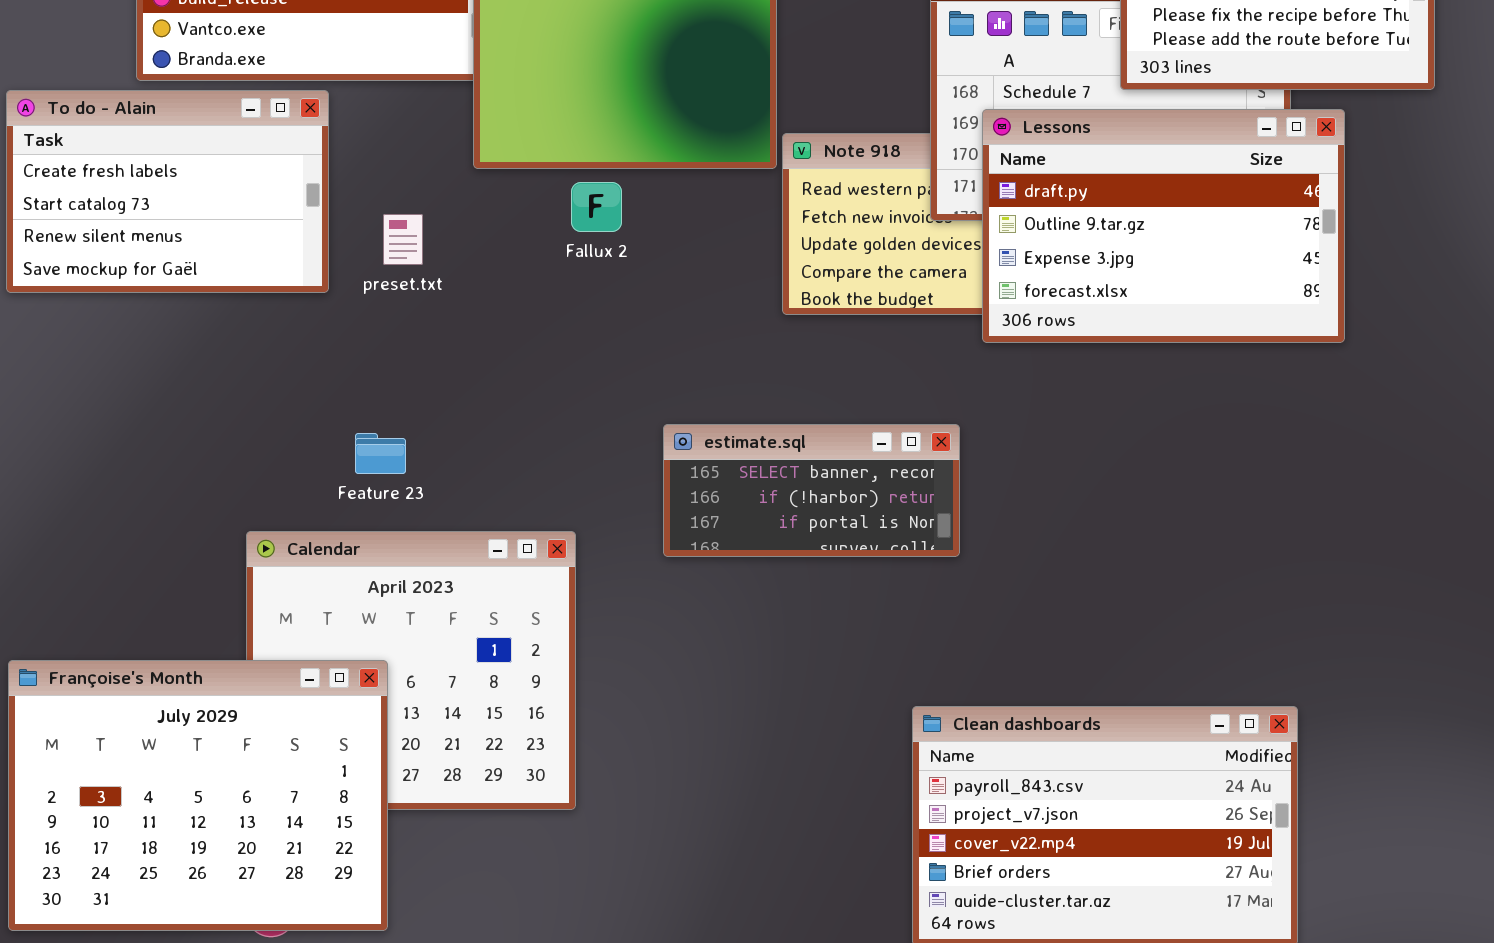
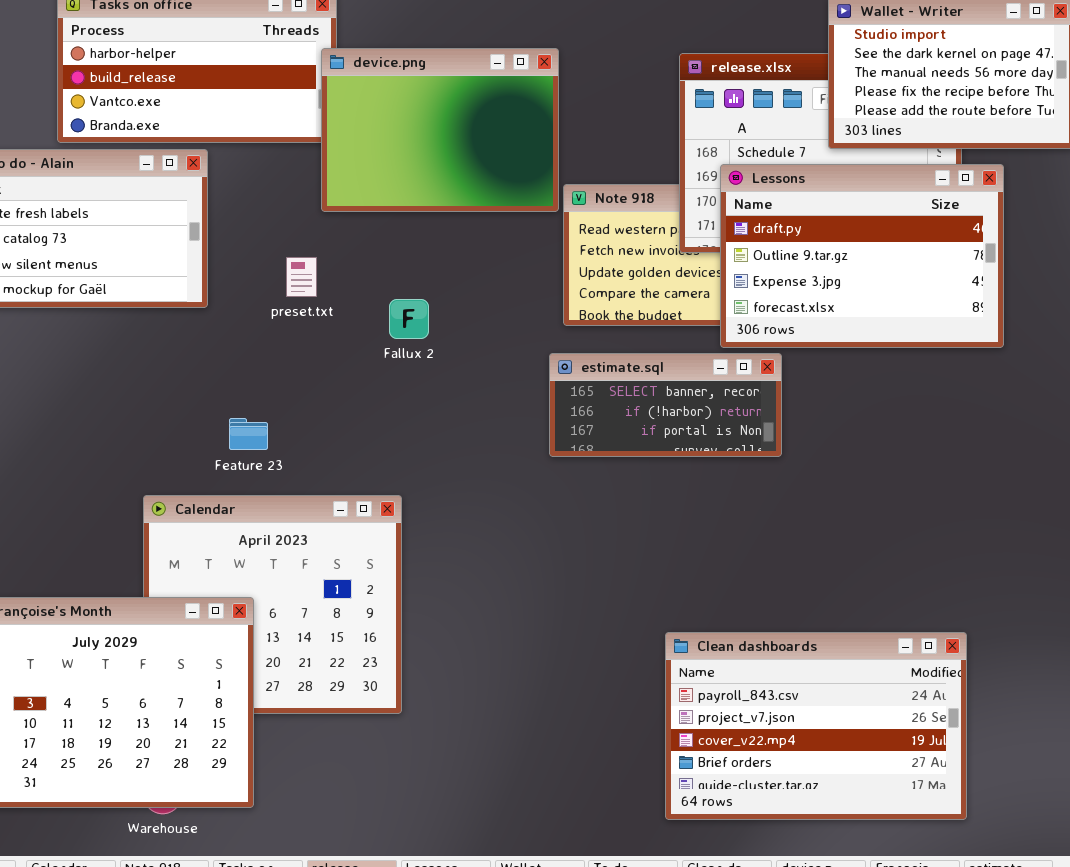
Fallux 2: [571,182,622,232] -> [389,299,429,339], moved
preset.txt: [383,214,423,265] -> [286,257,317,297], moved
estimate.sql: [663,424,960,557] -> [549,353,782,457], moved

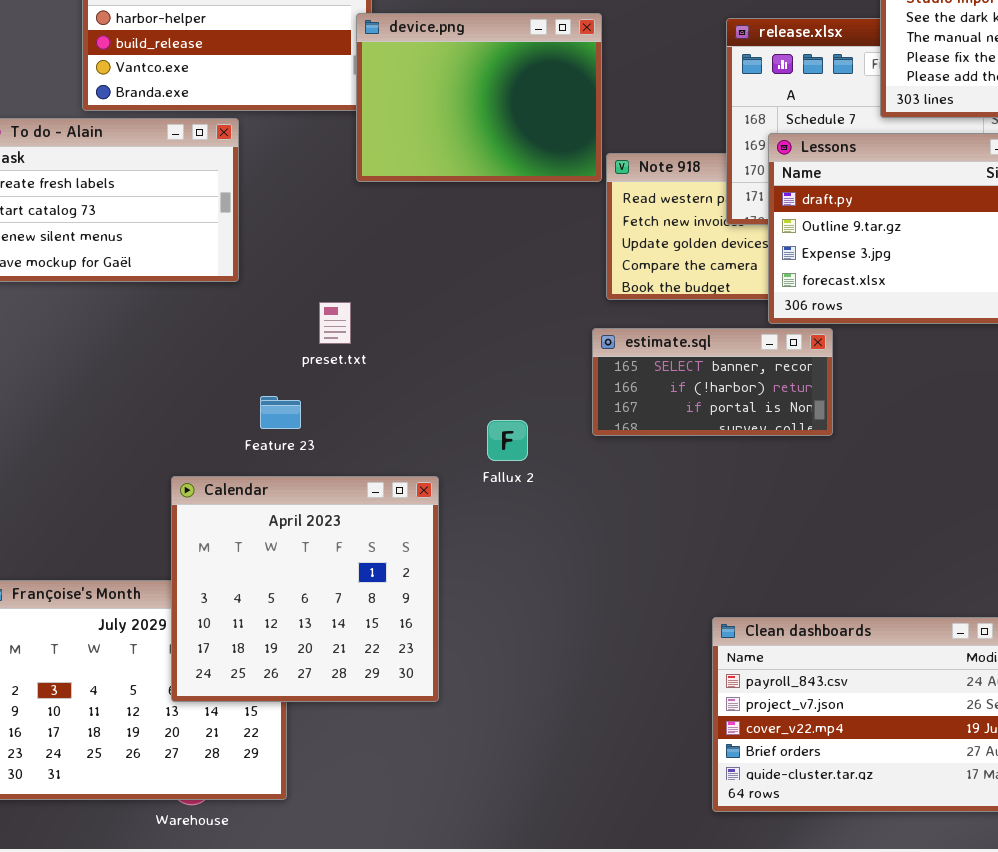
preset.txt: [286,257,317,297] -> [319,302,351,344], moved
Fallux 2: [389,299,429,339] -> [487,420,528,461], moved
Calendar: [143,495,402,714] -> [171,476,439,702], raised

